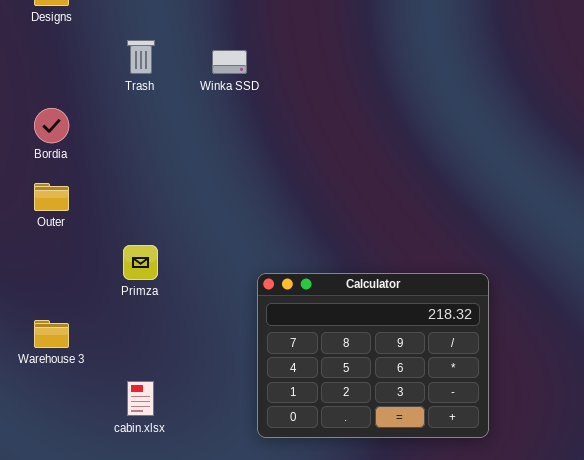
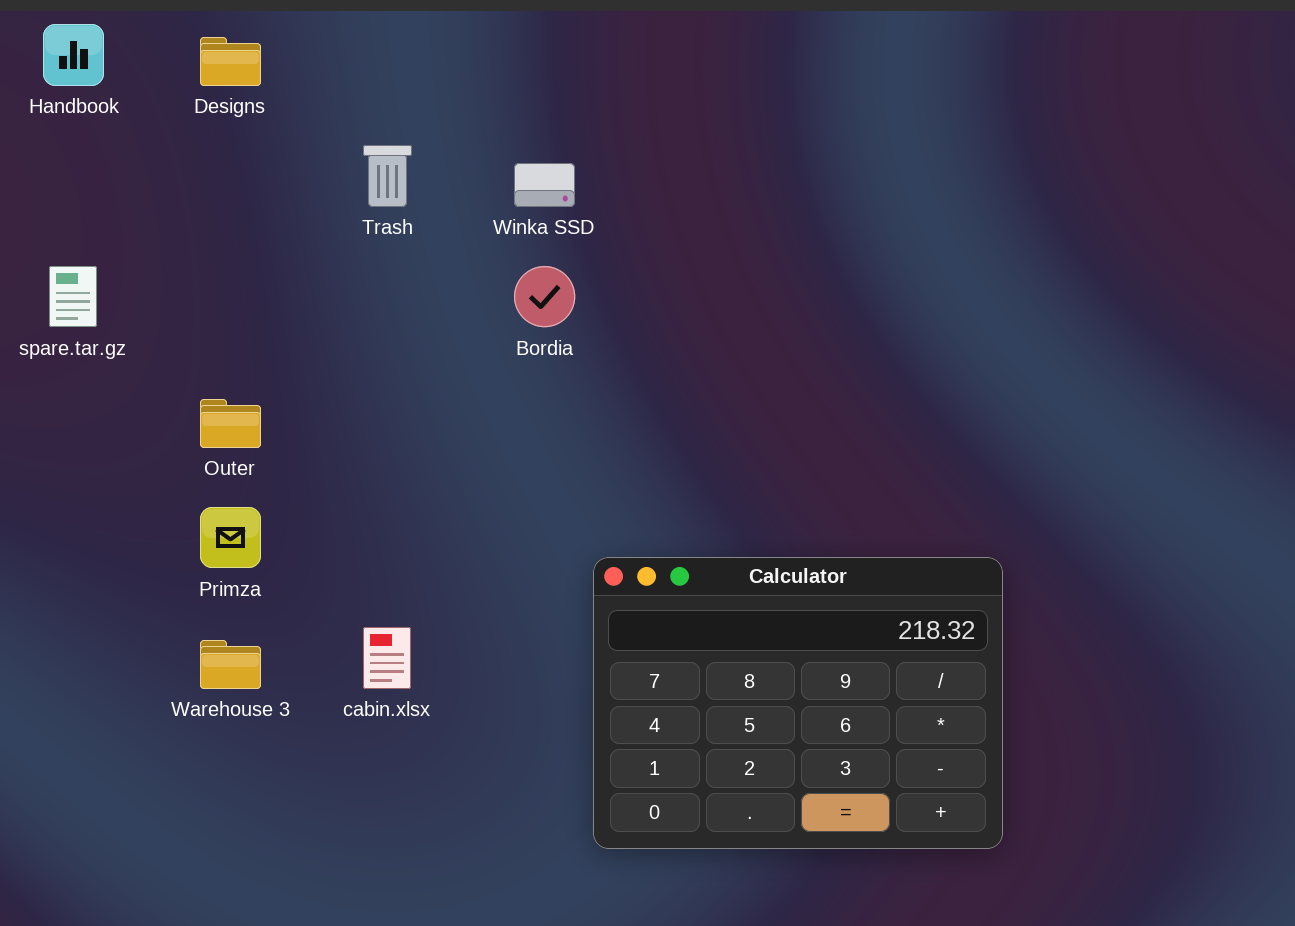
Bordia: [34,108,69,143] -> [514,266,575,327], moved
Primza: [123,245,158,280] -> [200,507,261,568], moved
cabin.xlsx: [127,381,154,416] -> [363,627,411,689], moved

